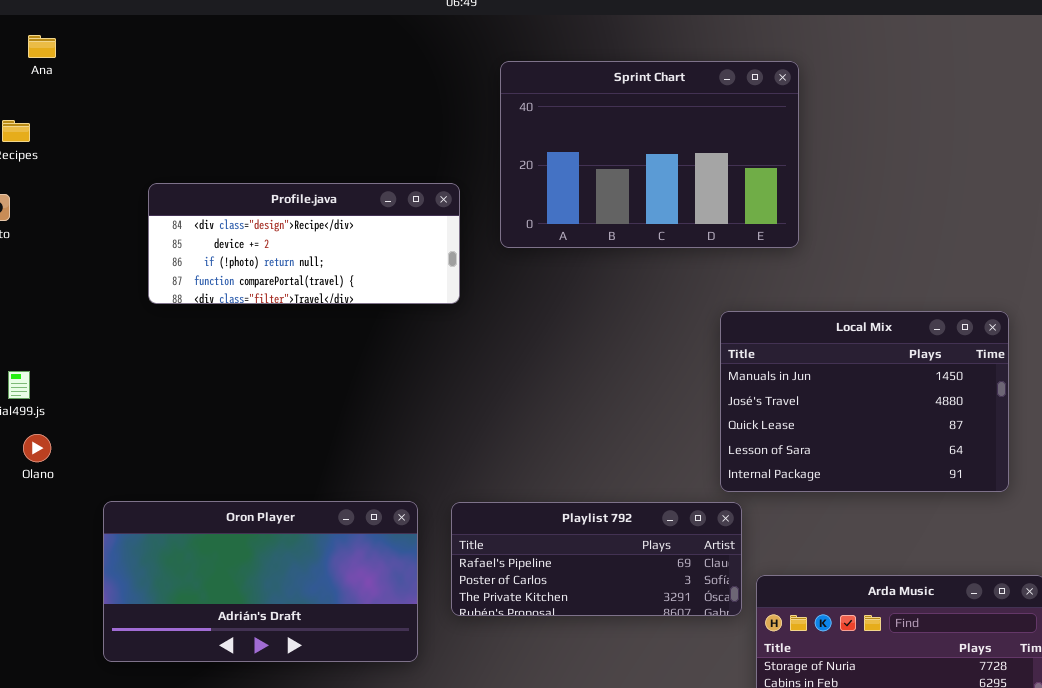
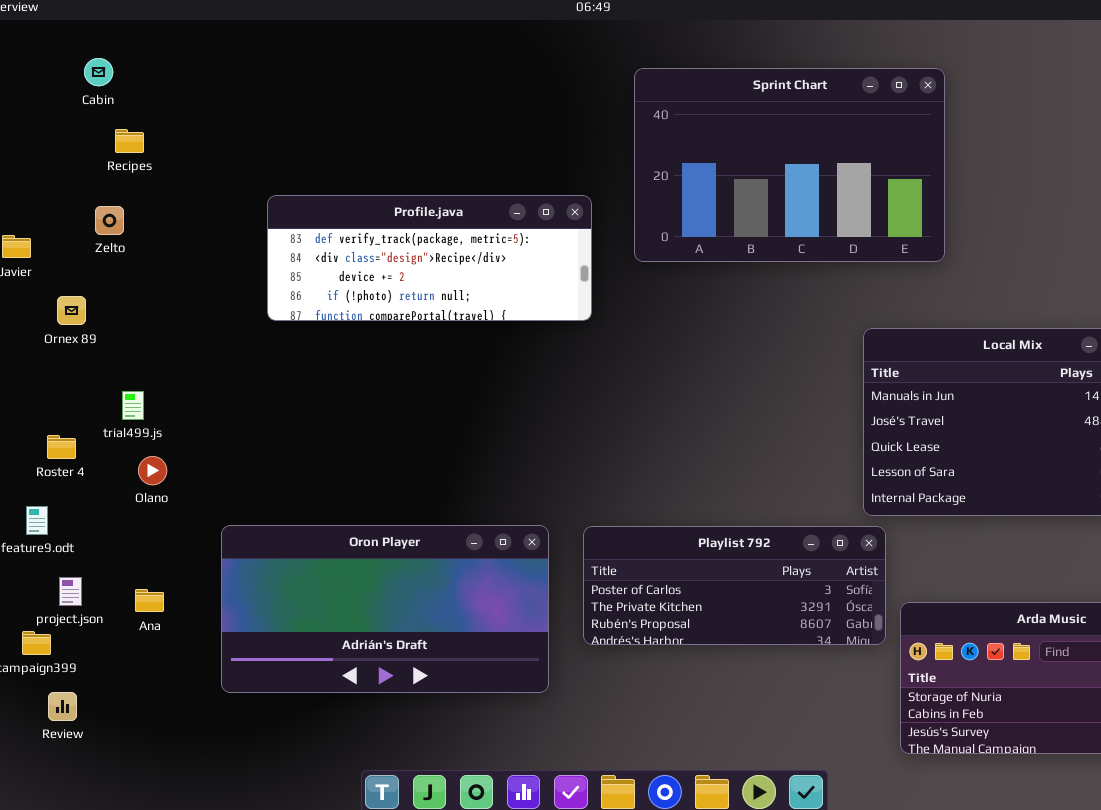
Ana: [28,35,56,58] -> [135,589,164,612], moved
Profile.java: [148,183,460,304] -> [267,195,592,321], scrolled up 1 row
Playlist 792: [451,502,742,616] -> [583,526,886,645], scrolled down 1 row

